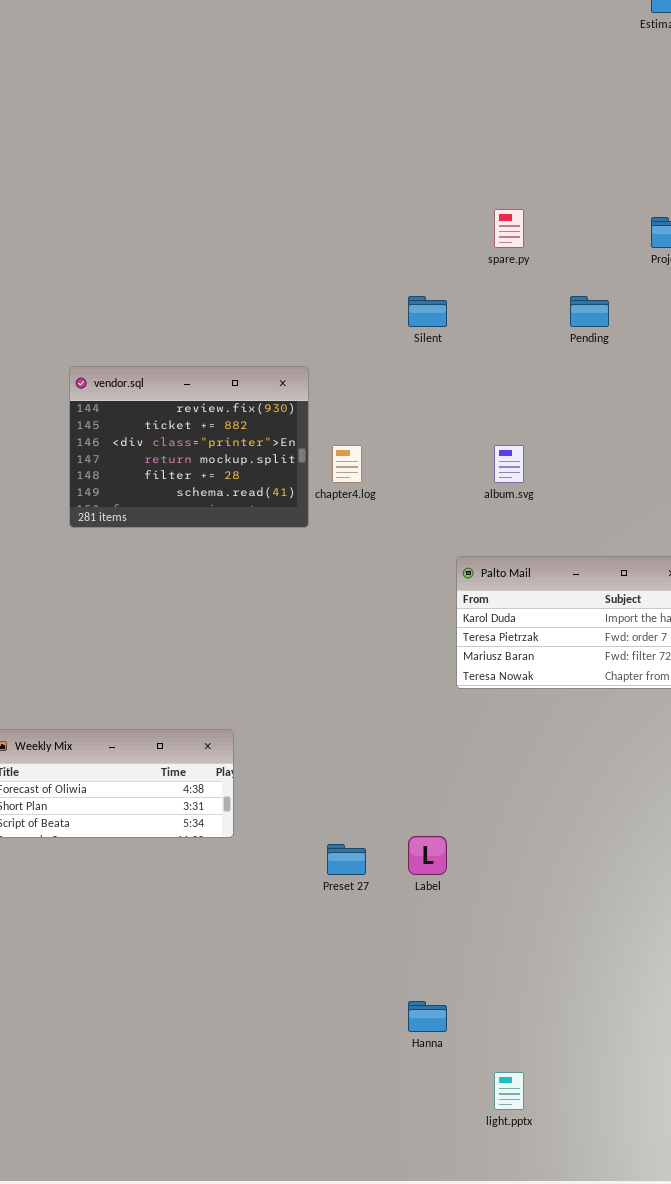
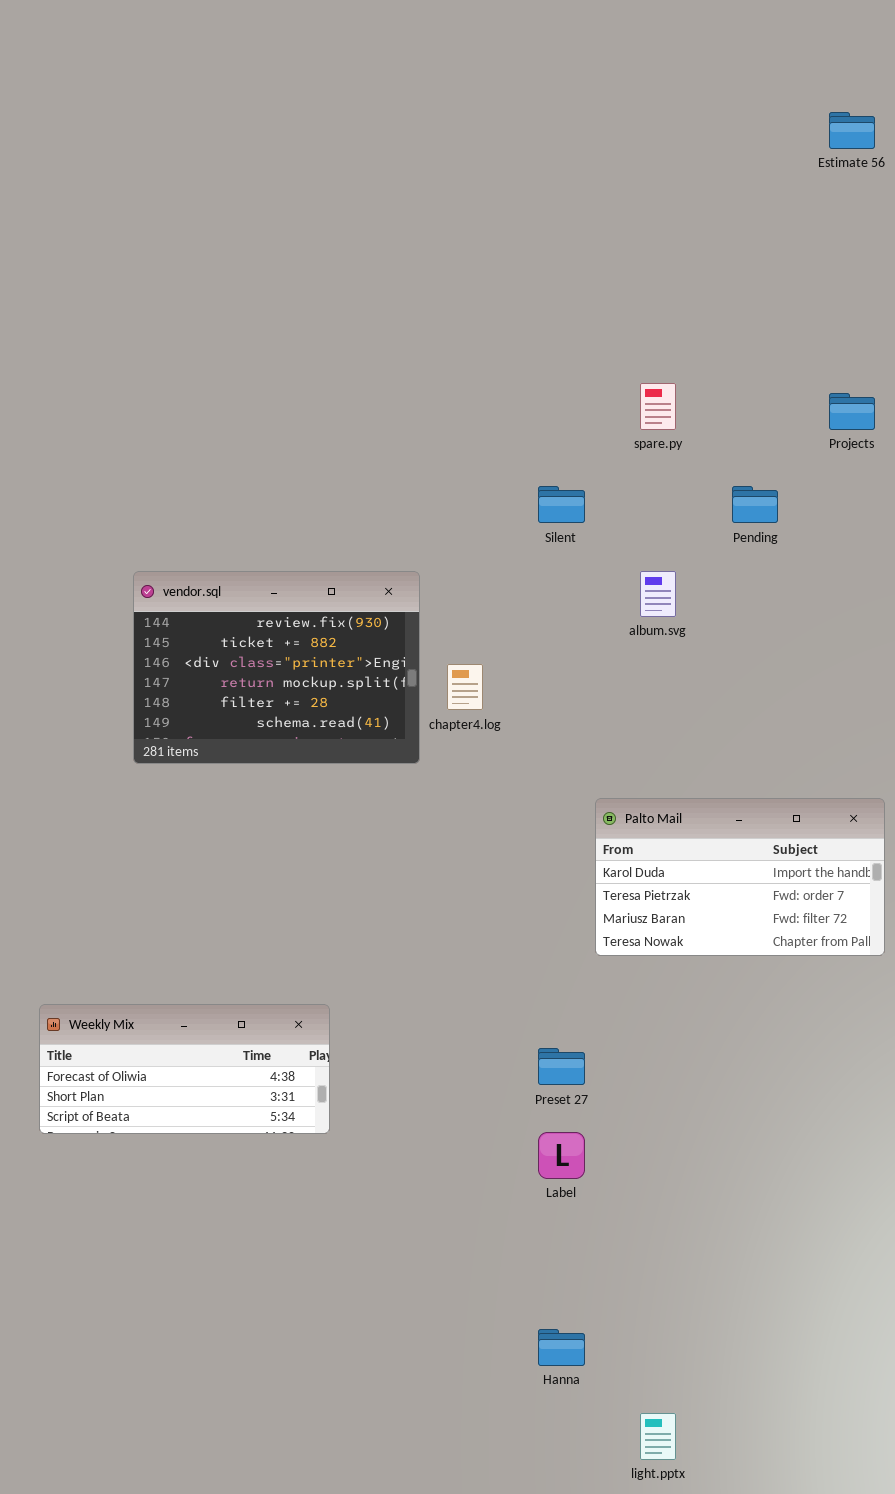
album.svg: [494,445,524,483] -> [640,571,676,617], moved
Preset 27: [327,844,366,875] -> [538,1048,585,1085], moved

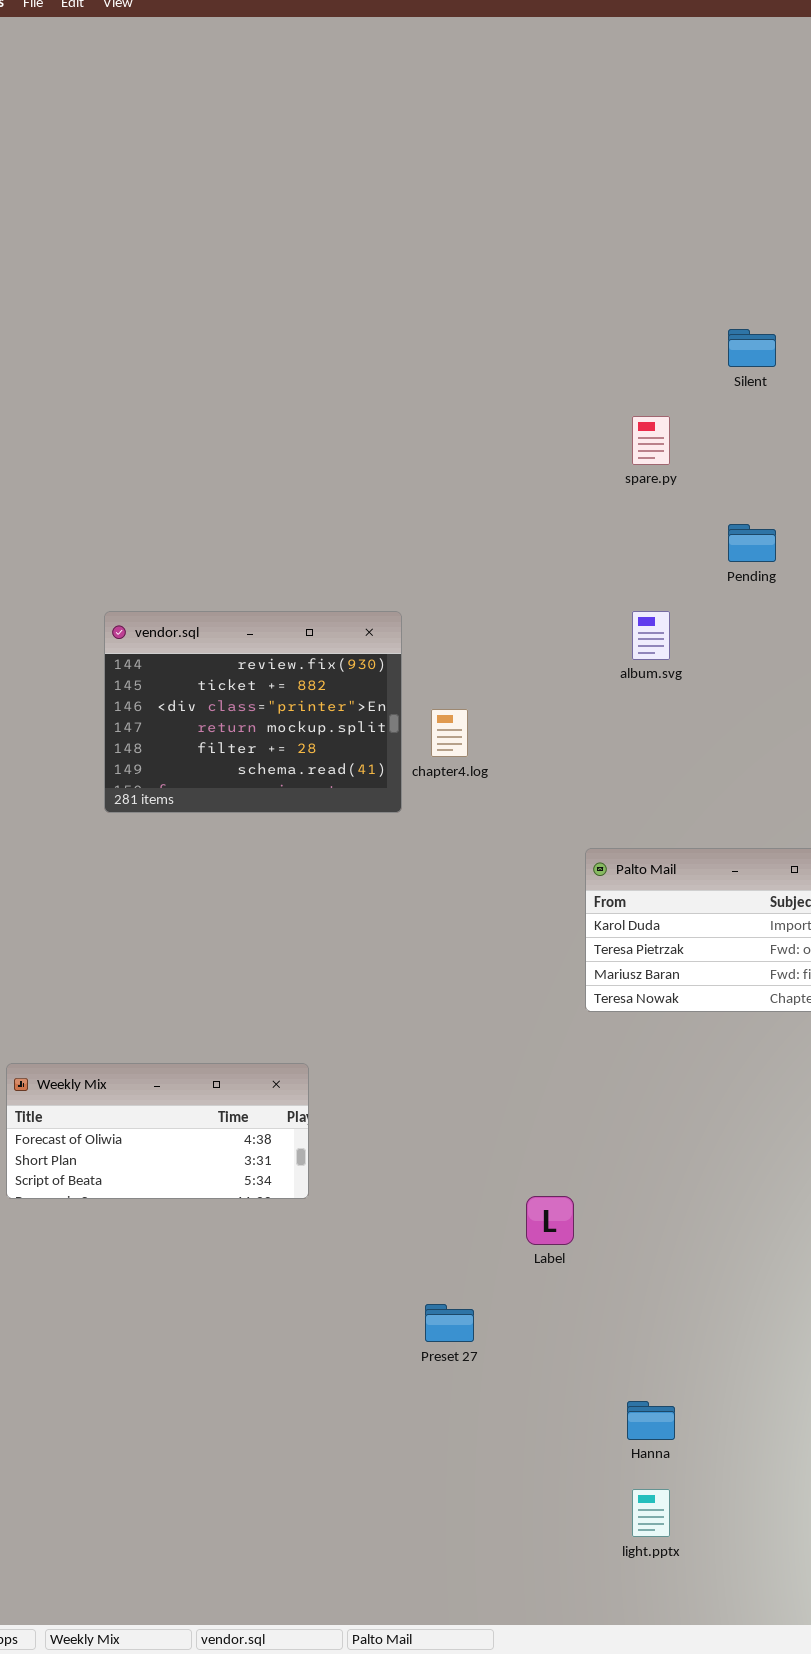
Silent: [538,486,585,523] -> [728,329,776,367], moved
Preset 27: [538,1048,585,1085] -> [425,1304,474,1342], moved
Hanna: [538,1329,585,1366] -> [627,1401,675,1440], moved

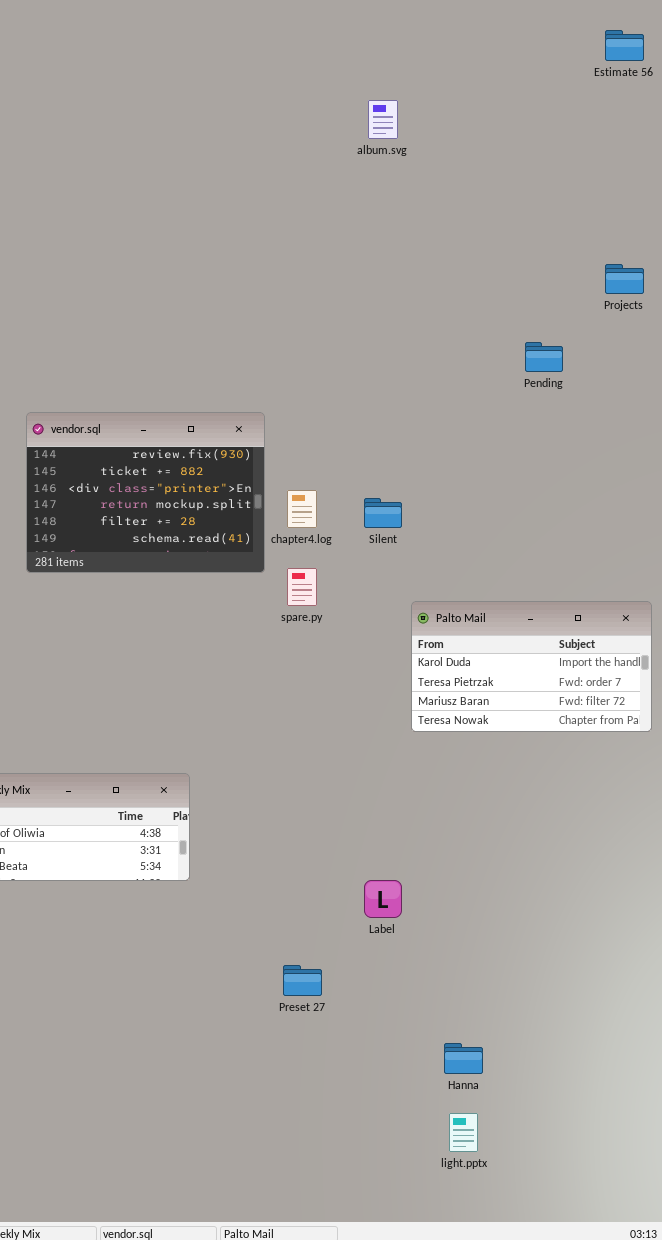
Silent: [728,329,776,367] -> [364,498,402,528], moved
spare.py: [632,416,670,465] -> [287,568,317,606], moved
album.svg: [632,611,670,660] -> [368,100,398,139], moved

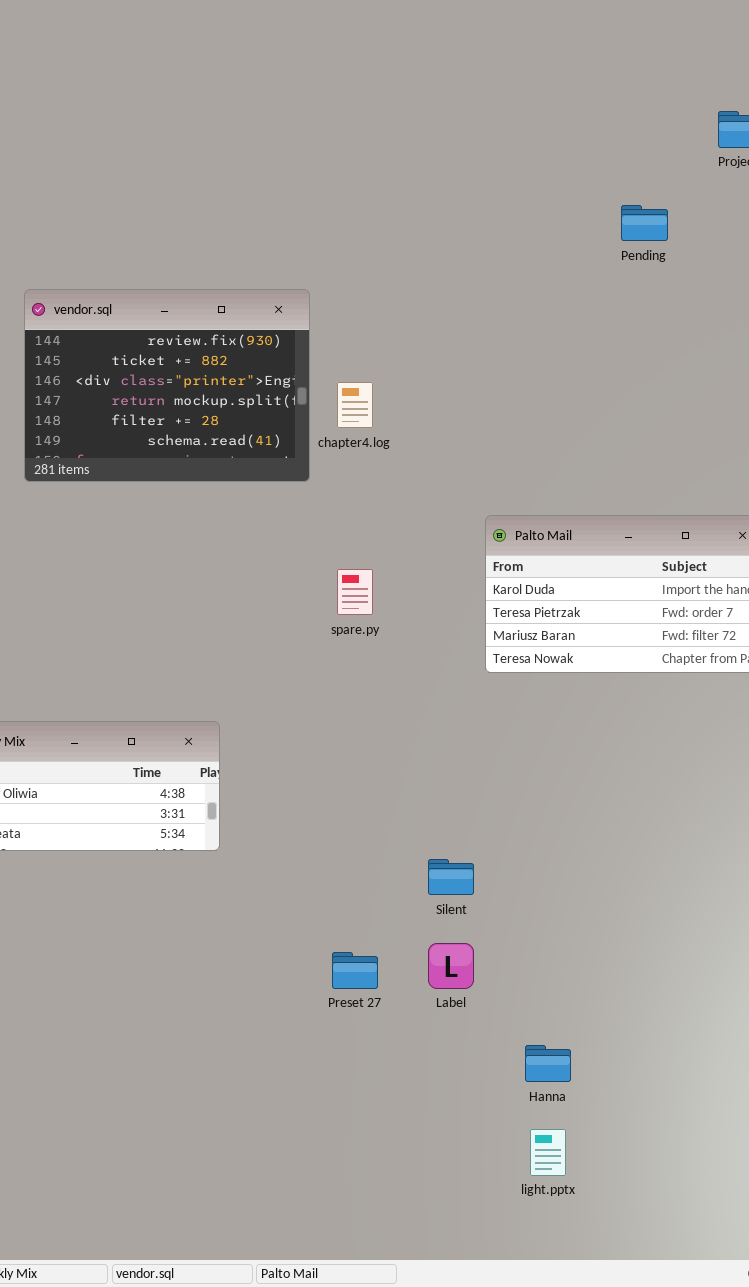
Silent: [364,498,402,528] -> [428,859,474,895], moved
spare.py: [287,568,317,606] -> [337,569,373,615], moved
Label: [364,880,402,918] -> [428,943,474,989], moved

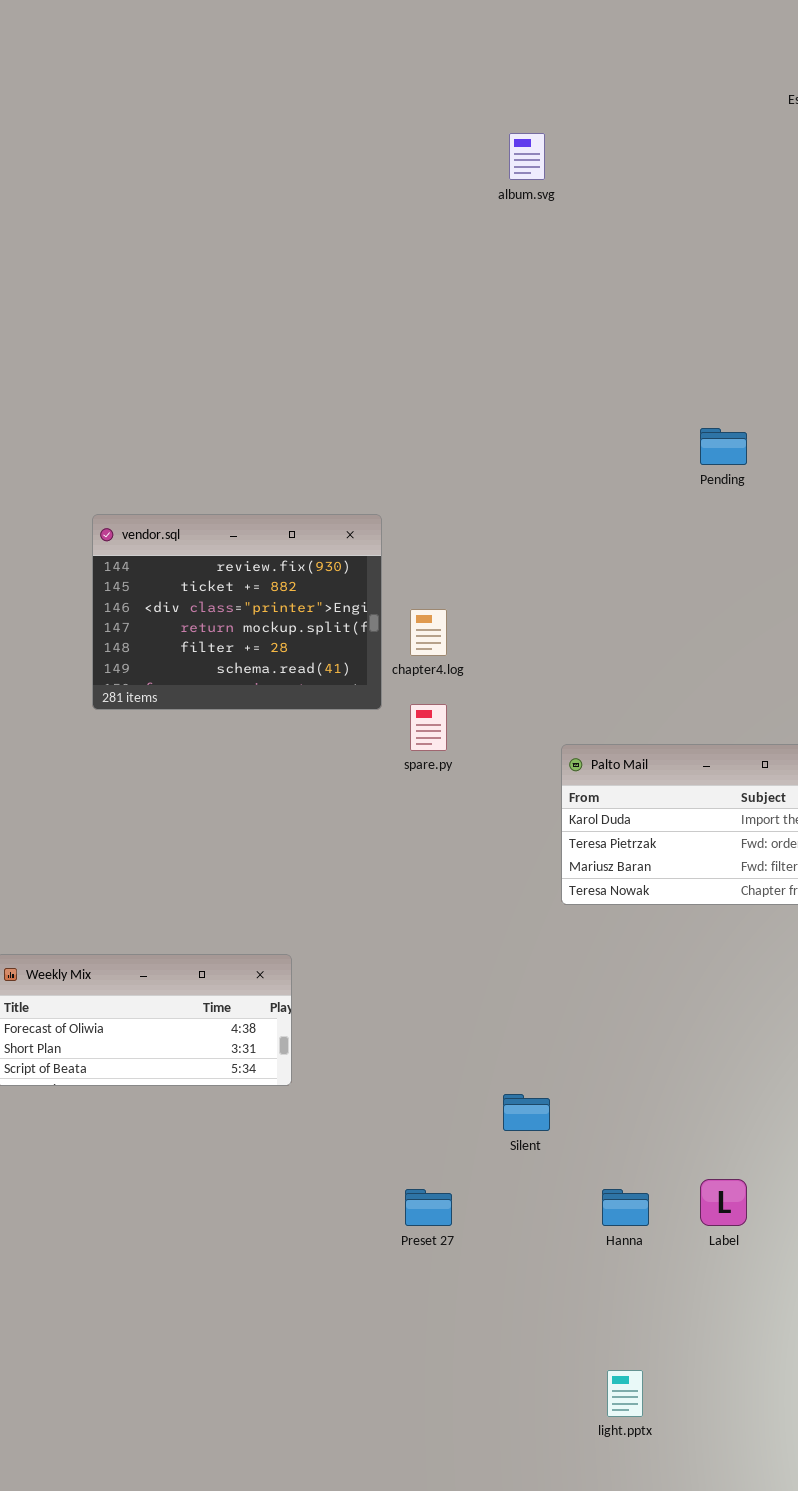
spare.py: [337,569,373,615] -> [410,704,447,751], moved
Label: [428,943,474,989] -> [700,1179,747,1226], moved
Hanna: [525,1045,571,1082] -> [602,1189,649,1226], moved

